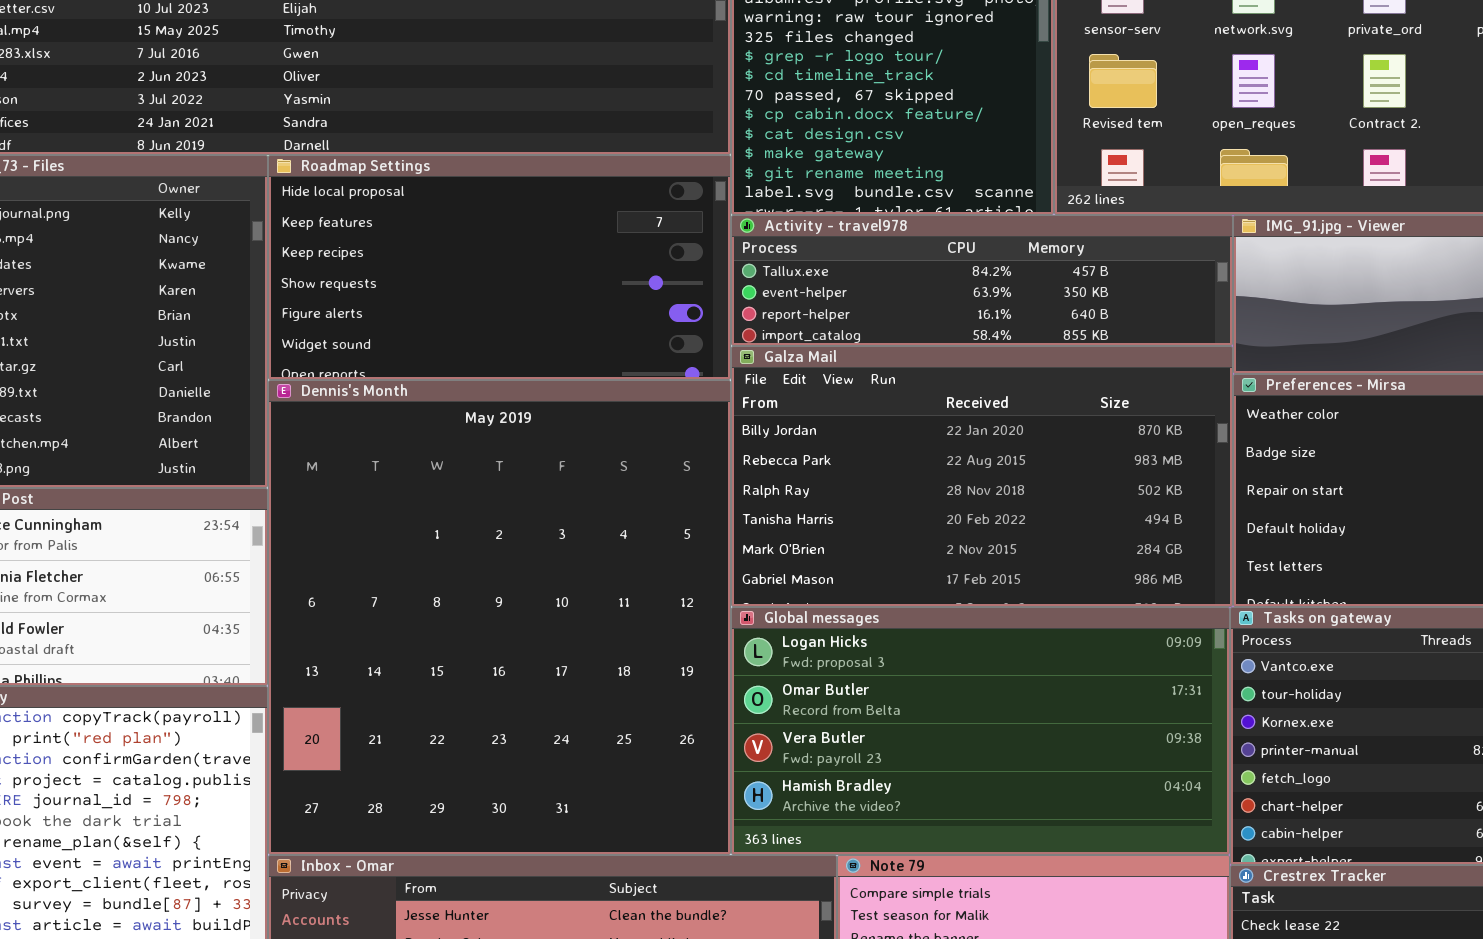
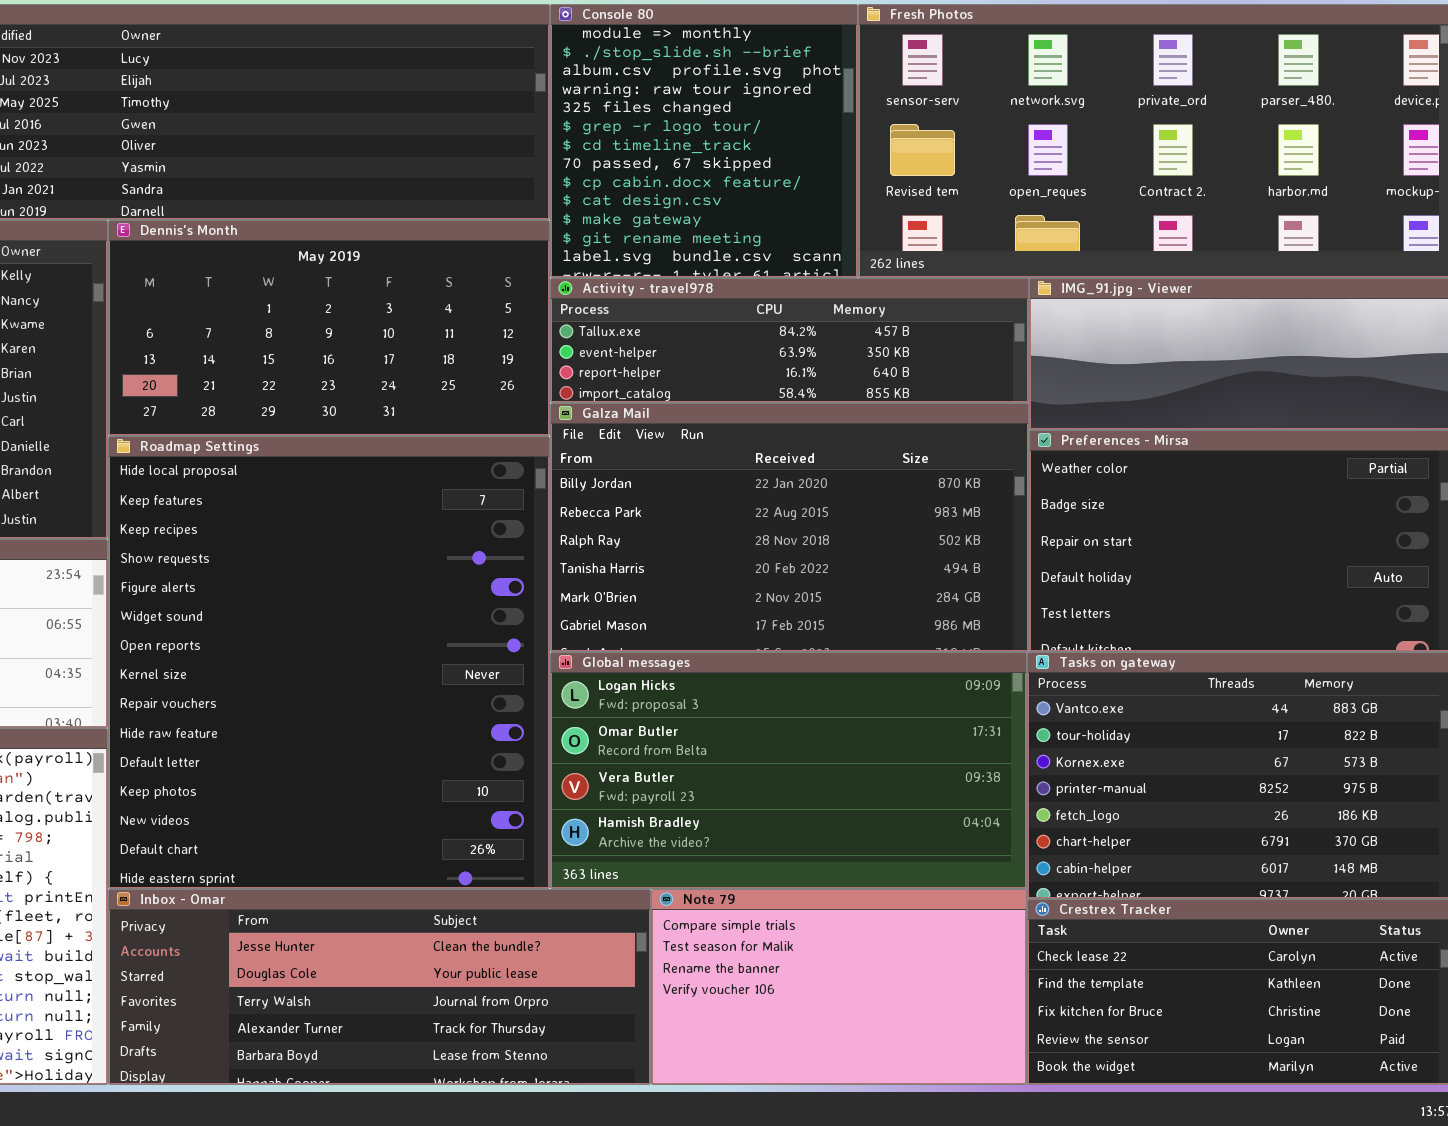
Roadmap Settings: [268,155,731,380] -> [108,436,550,889], moved, resized
Dennis's Month: [268,380,731,855] -> [108,220,550,436], moved, resized

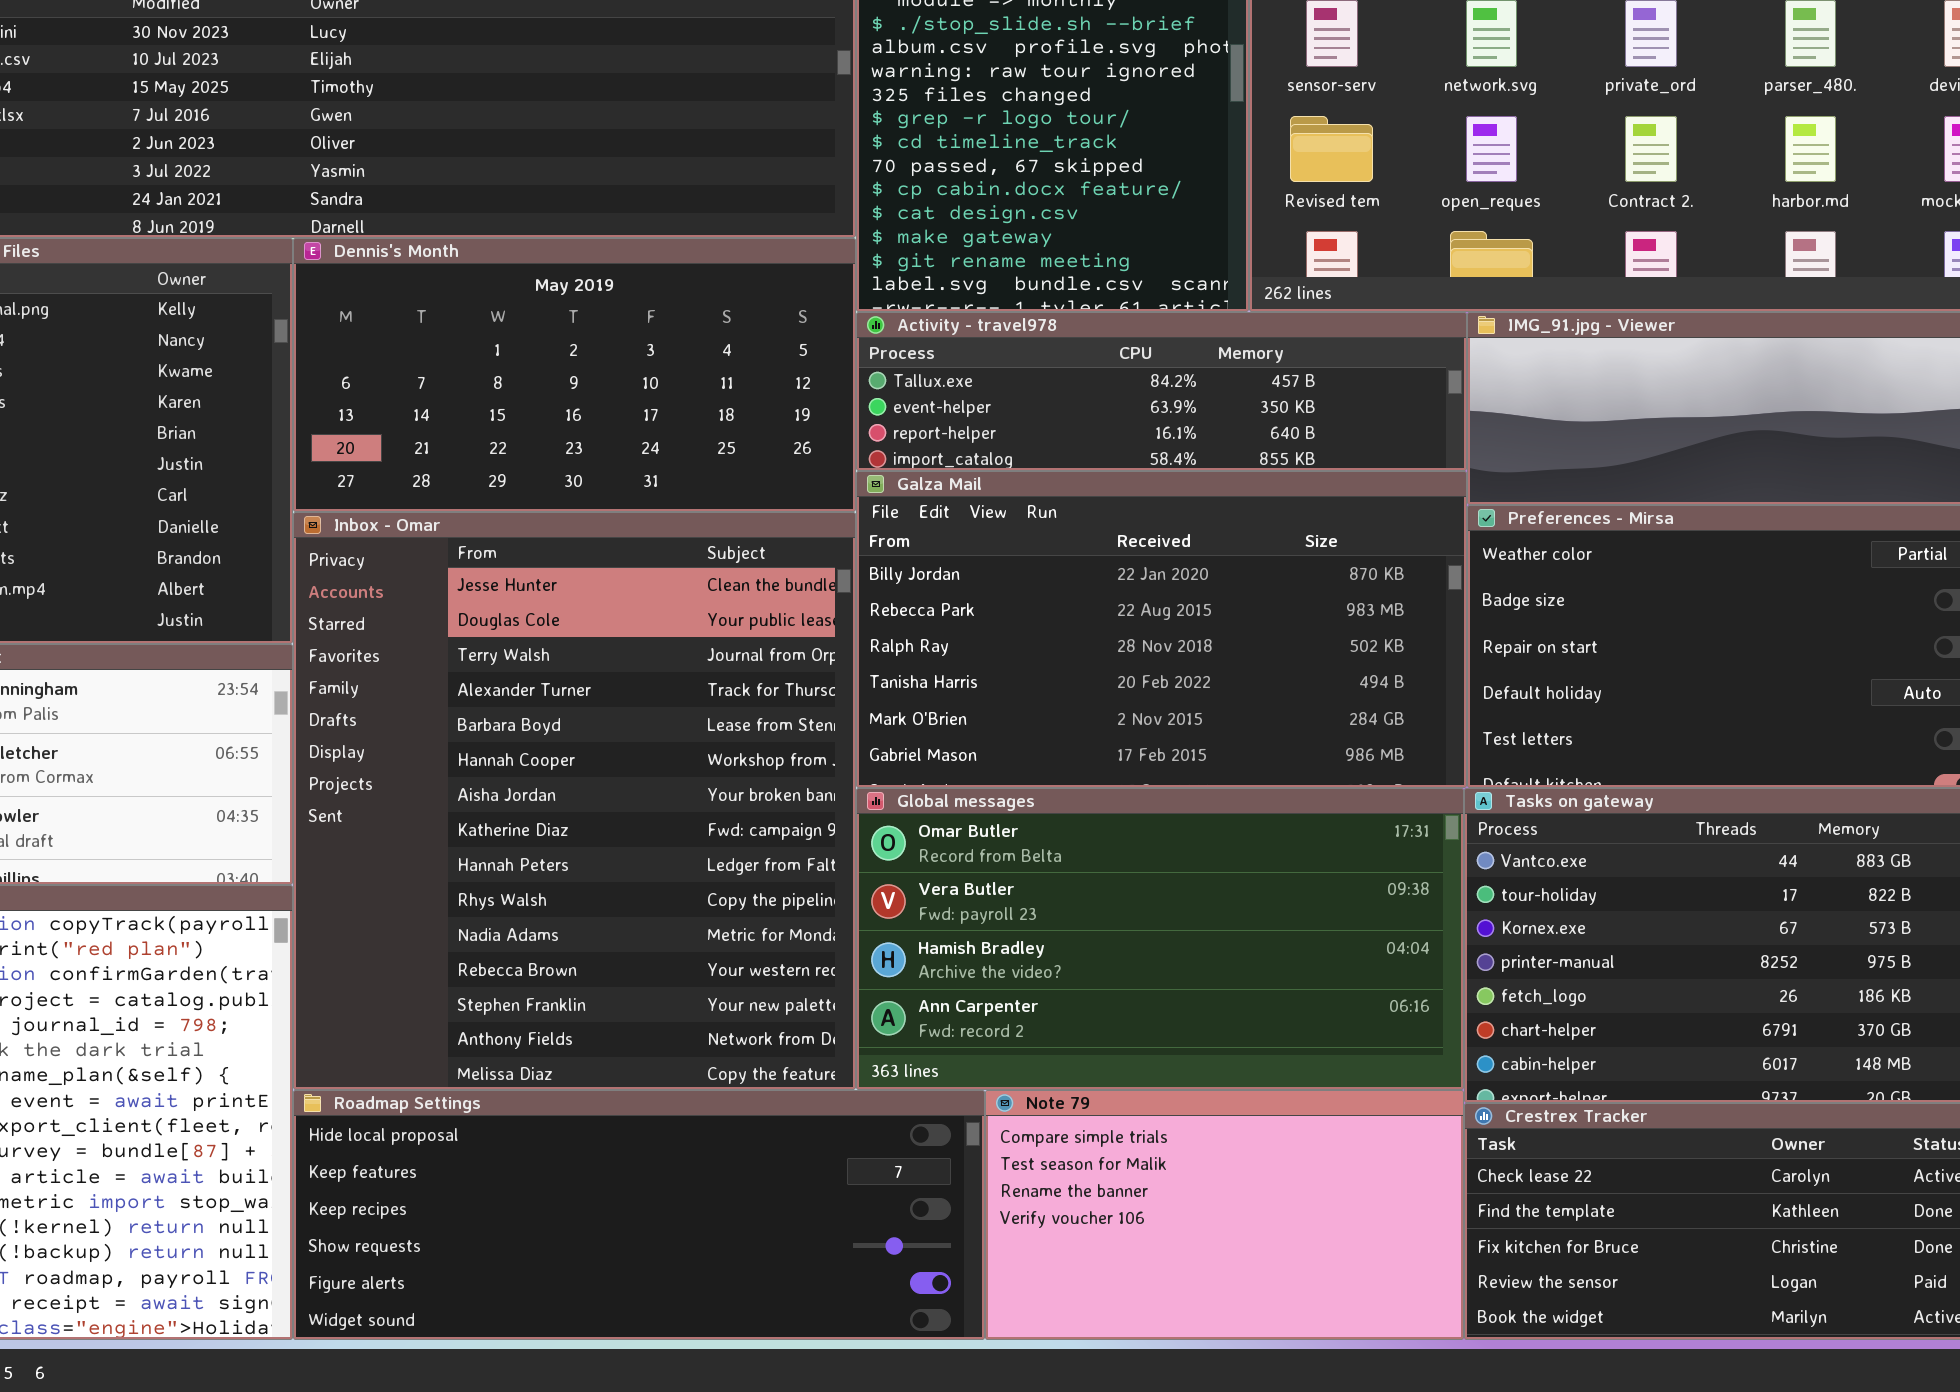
Roadmap Settings: [108,436,550,889] -> [293,1090,985,1340], moved, resized
Global messages: [550,652,1027,889] -> [856,788,1464,1090], scrolled down 1 row
Inbox - Omar: [108,889,651,1085] -> [293,512,856,1090], moved, resized

